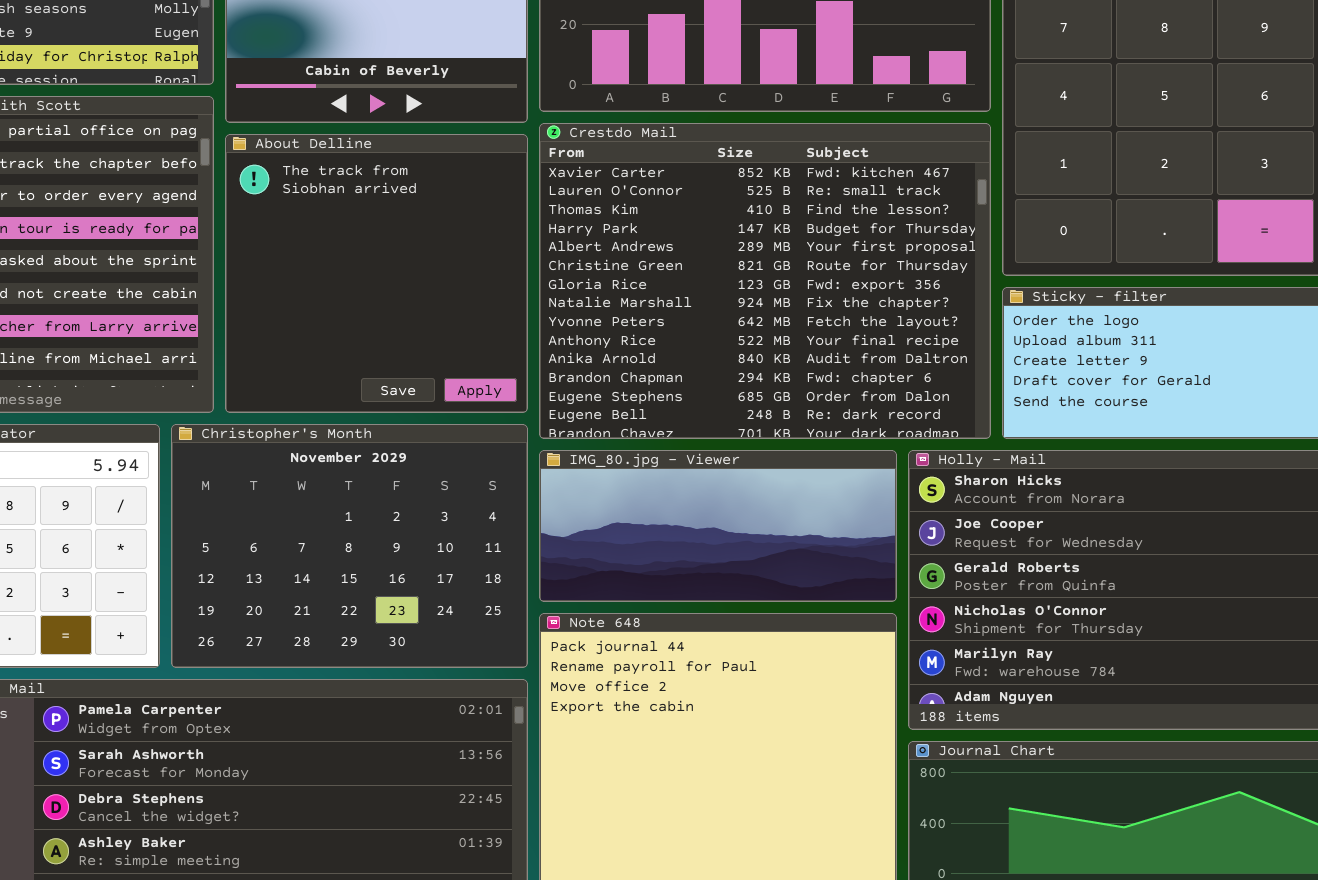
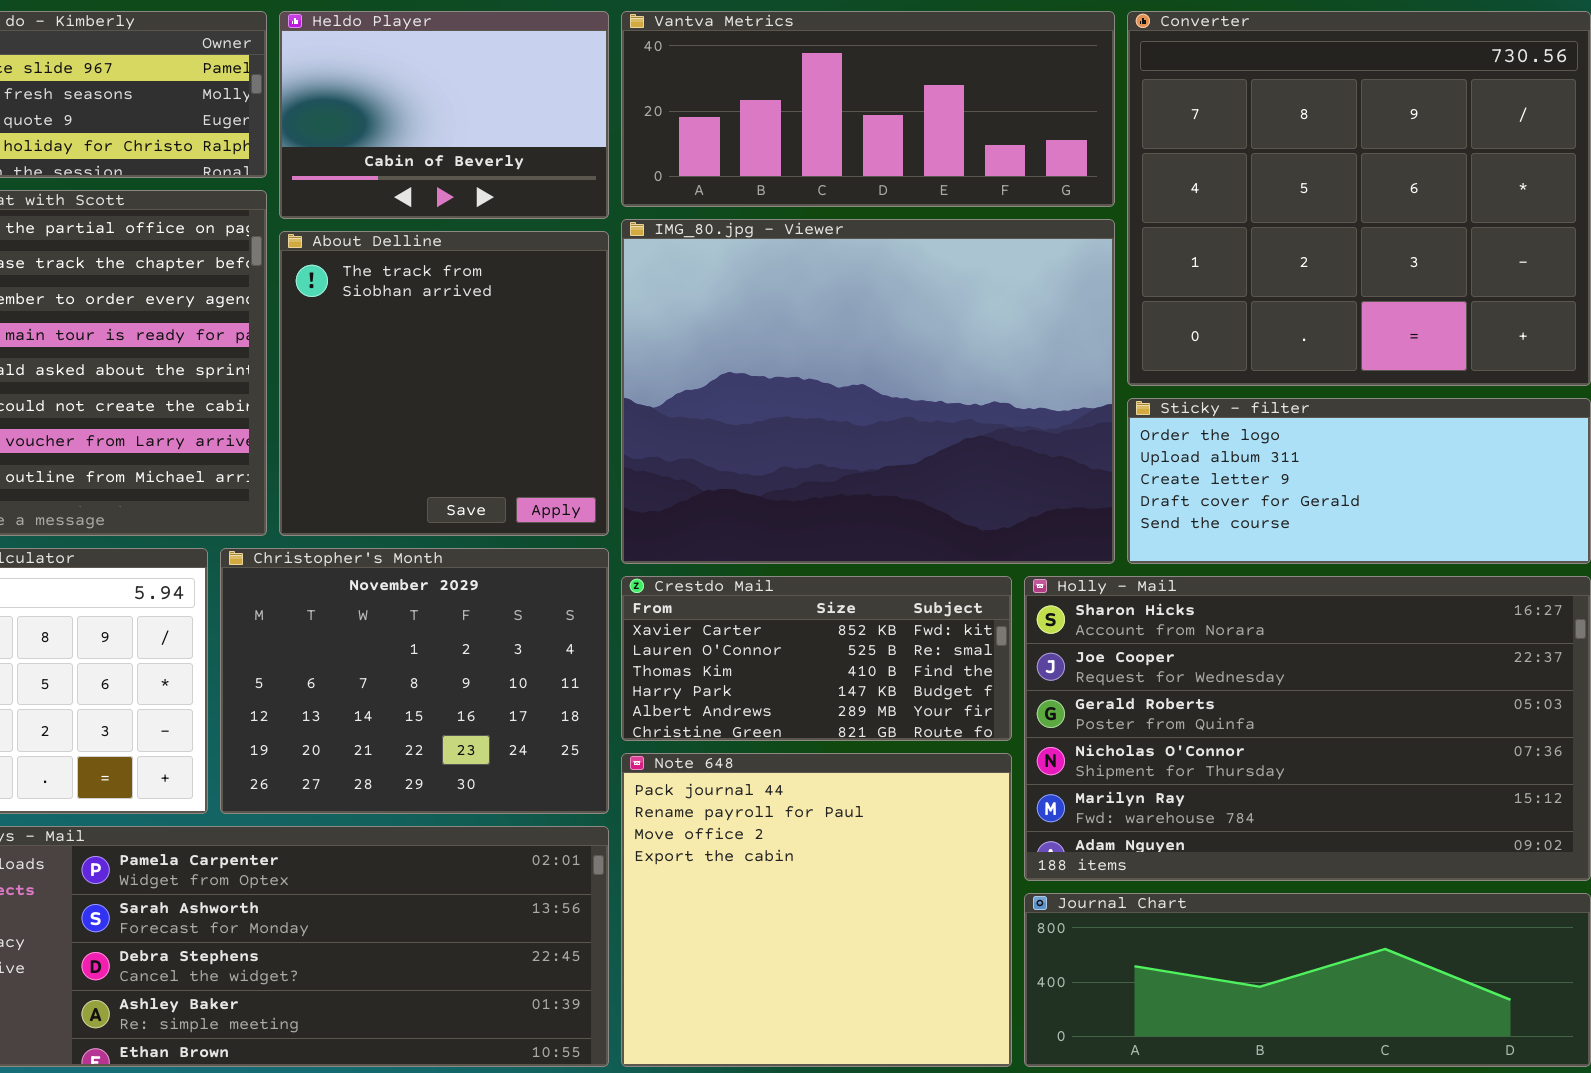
Crestdo Mail: [539,123,991,439] -> [621,576,1012,741], moved, resized
IMG_80.jpg - Viewer: [539,450,897,602] -> [621,219,1115,564], moved, resized

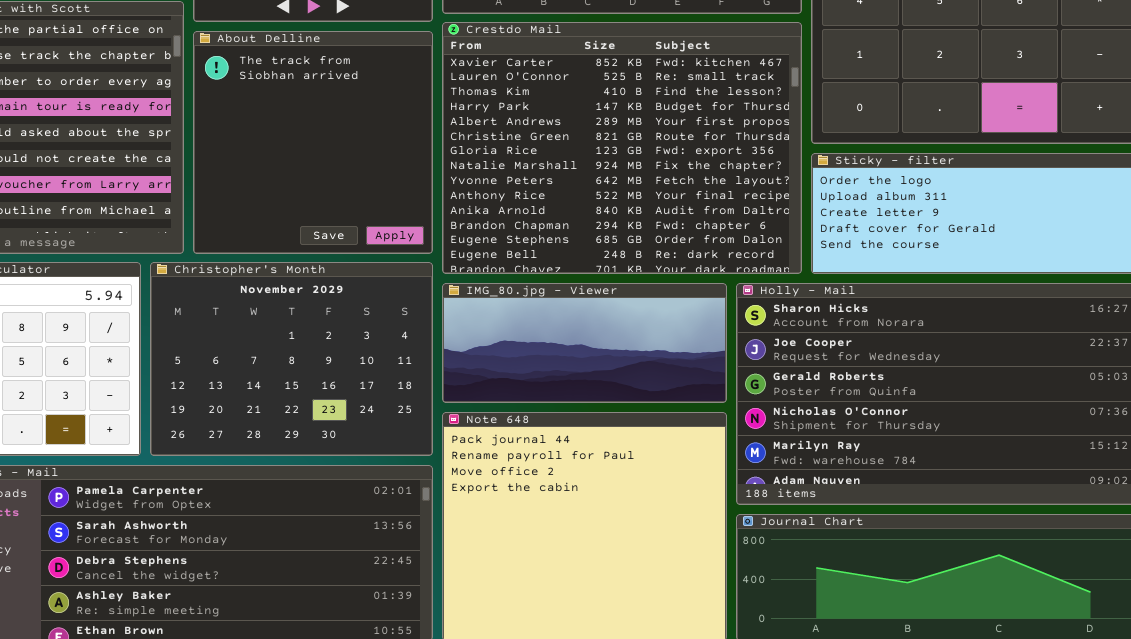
IMG_80.jpg - Viewer: [621,219,1115,564] -> [442,283,727,403], moved, resized
Crestdo Mail: [621,576,1012,741] -> [442,22,802,274], moved, resized

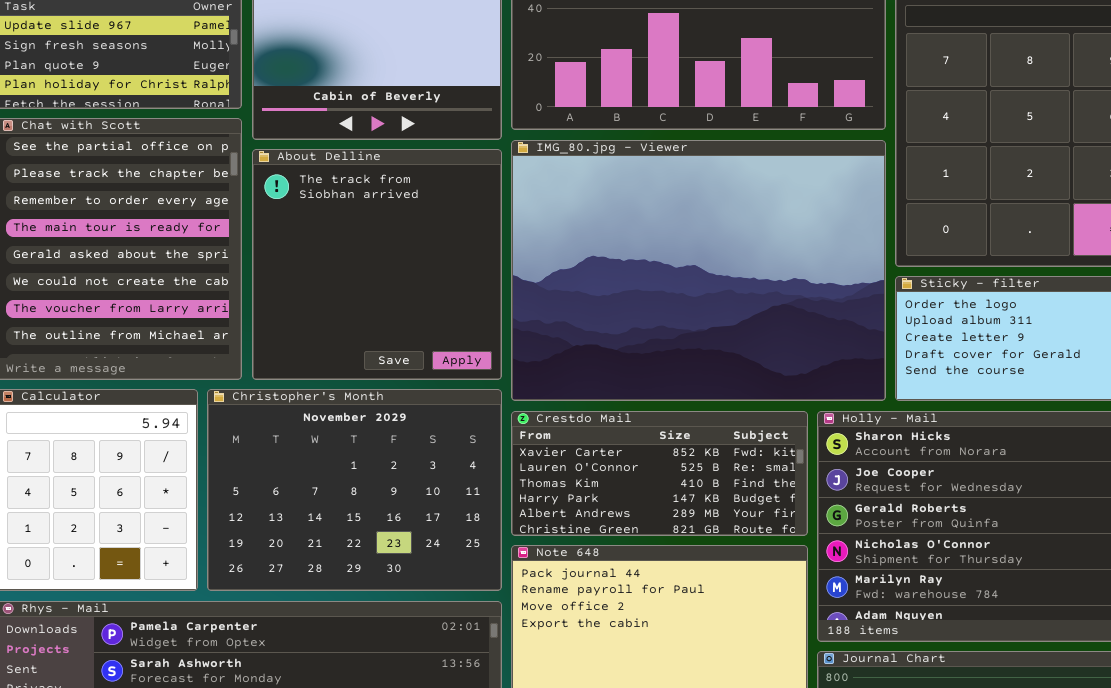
Crestdo Mail: [442,22,802,274] -> [511,411,808,536], moved, resized
IMG_80.jpg - Viewer: [442,283,727,403] -> [511,140,886,401], moved, resized

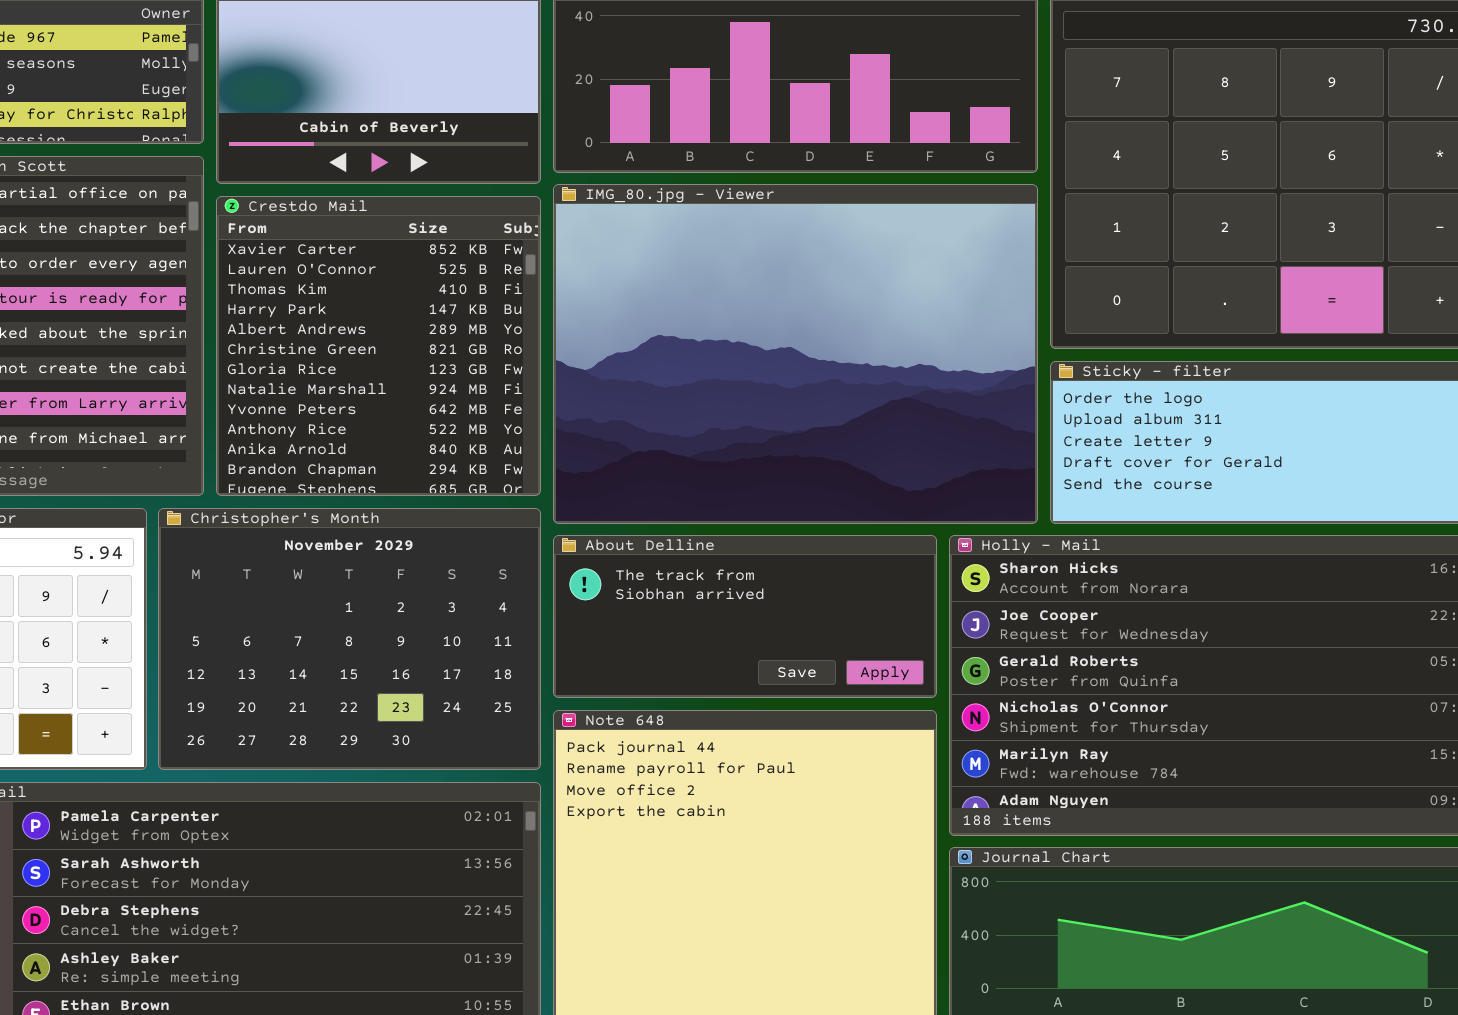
About Delline: [252,149,502,380] -> [553,535,937,698], moved, resized
Crestdo Mail: [511,411,808,536] -> [216,196,541,496], moved, resized

